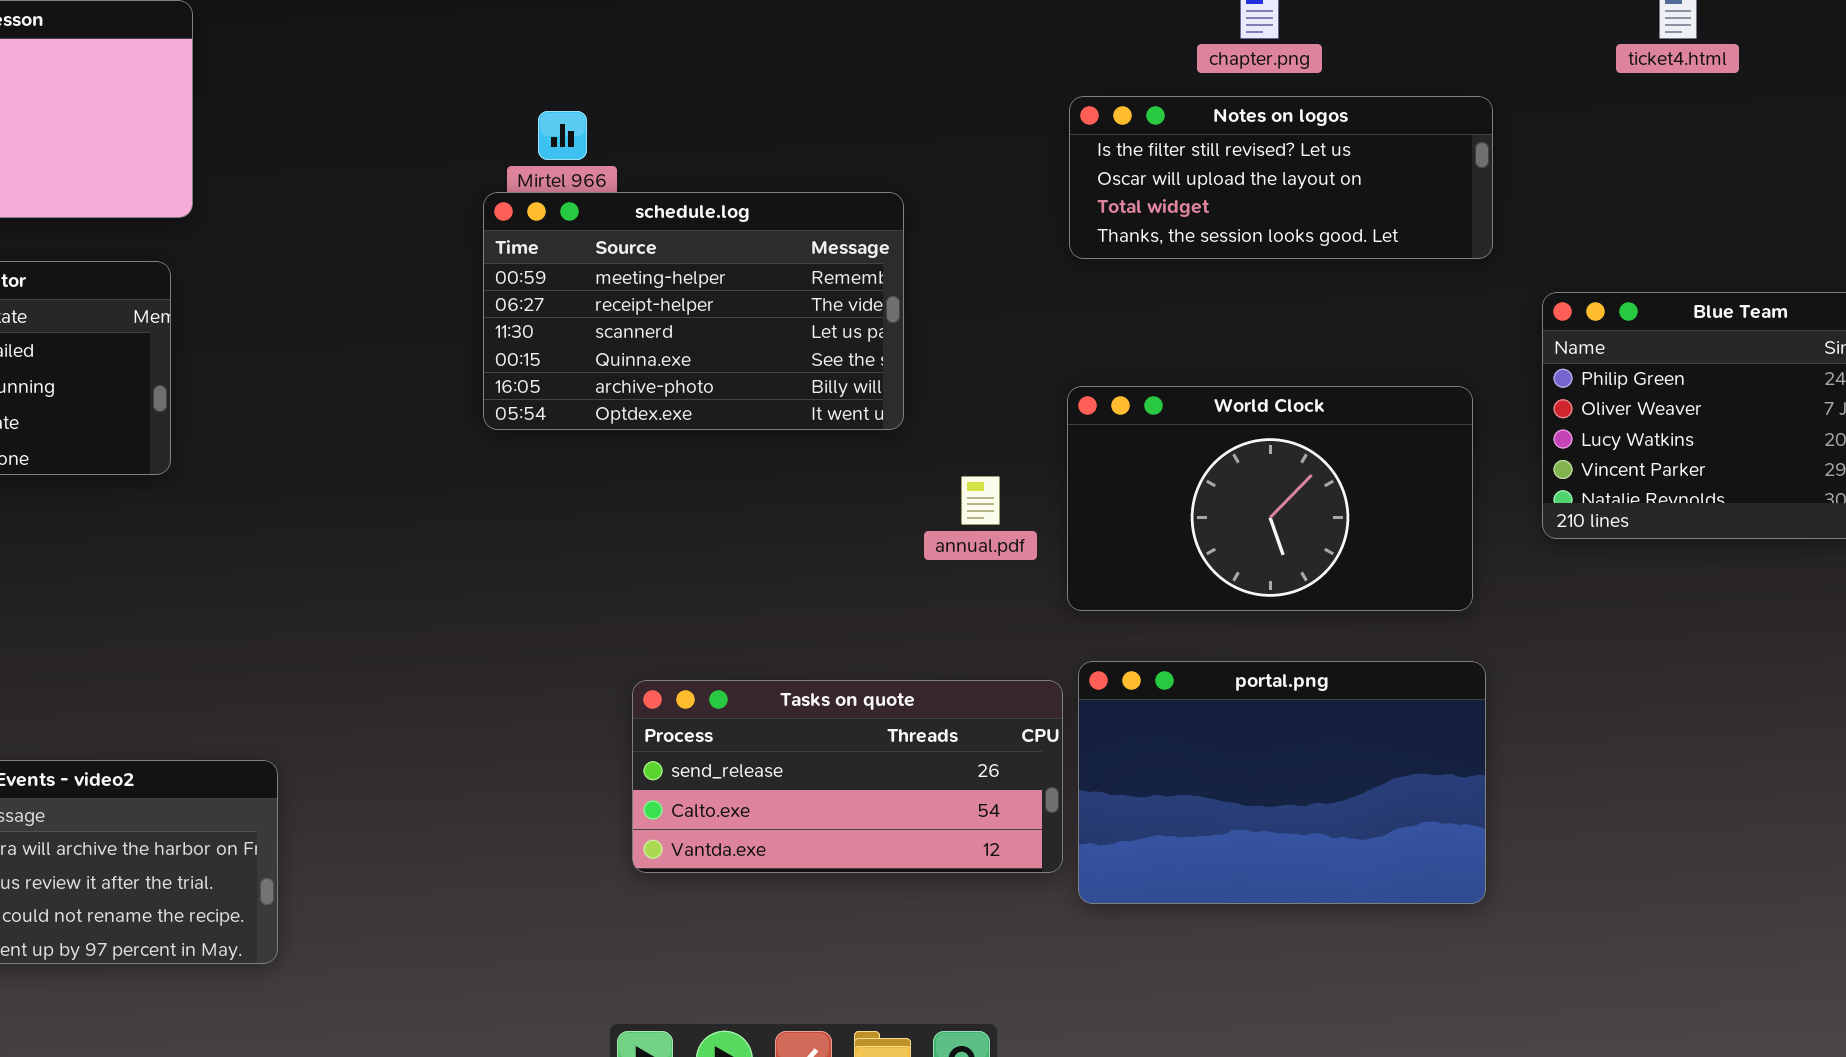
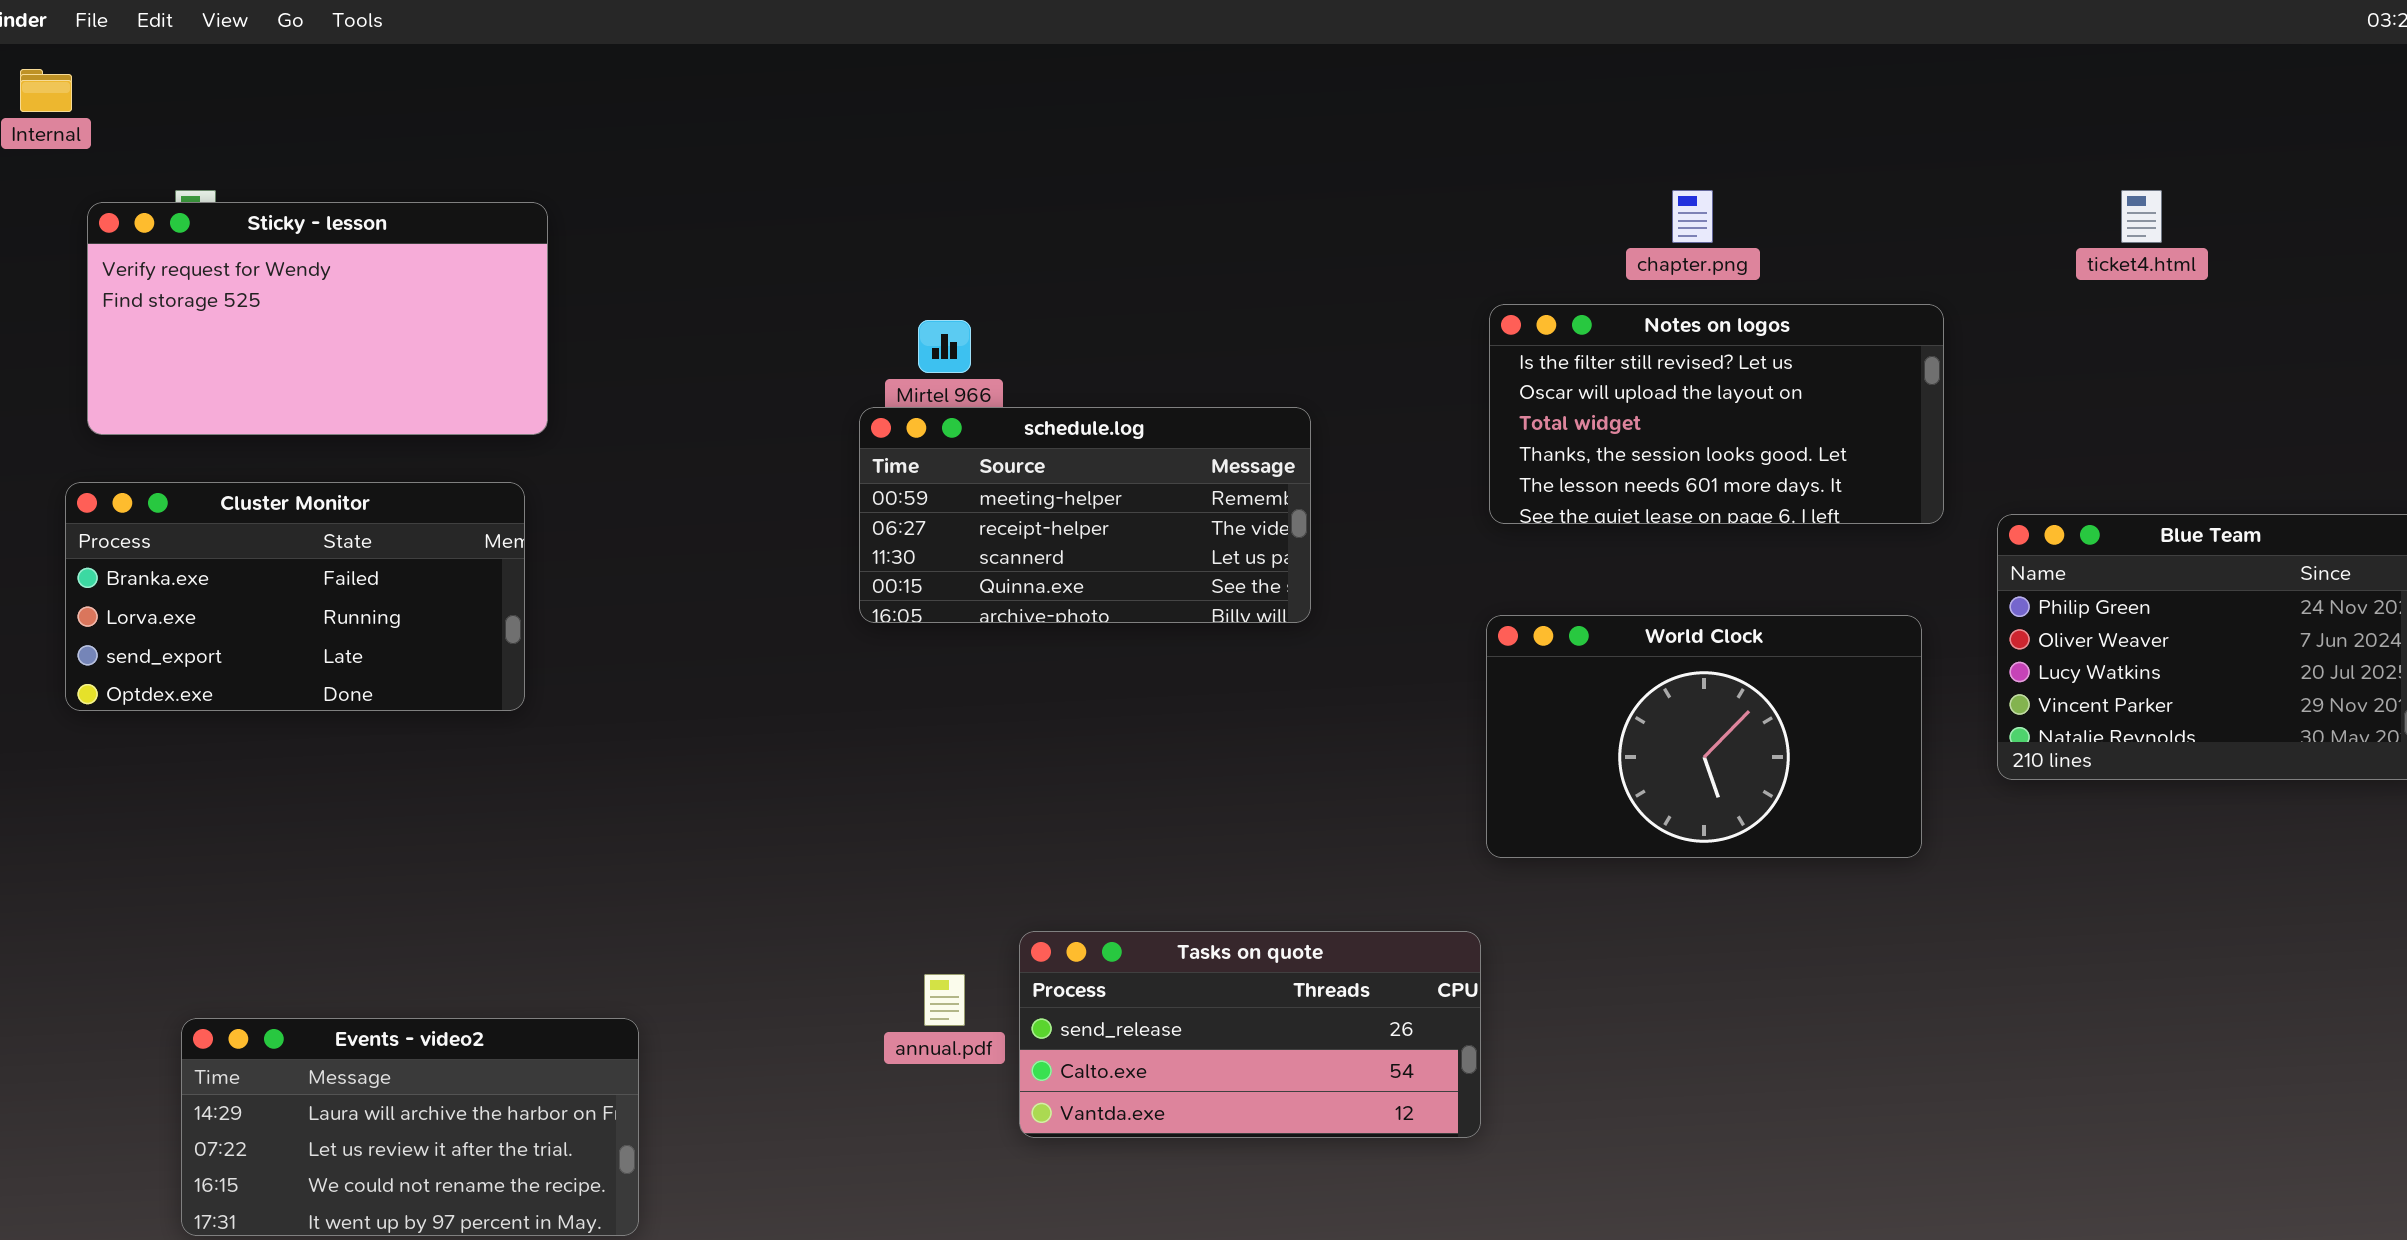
Notes on logos: [1069,96,1493,259] -> [1489,304,1944,524], resized
schedule.log: [483,192,904,430] -> [859,407,1311,623], resized
annual.pdf: [961,476,1000,525] -> [924,974,965,1026], moved
portal.png: [1078,661,1486,904] -> none, closed

